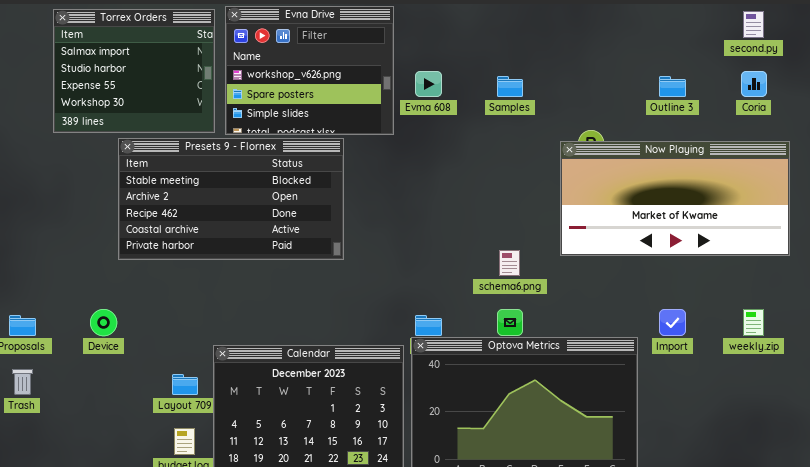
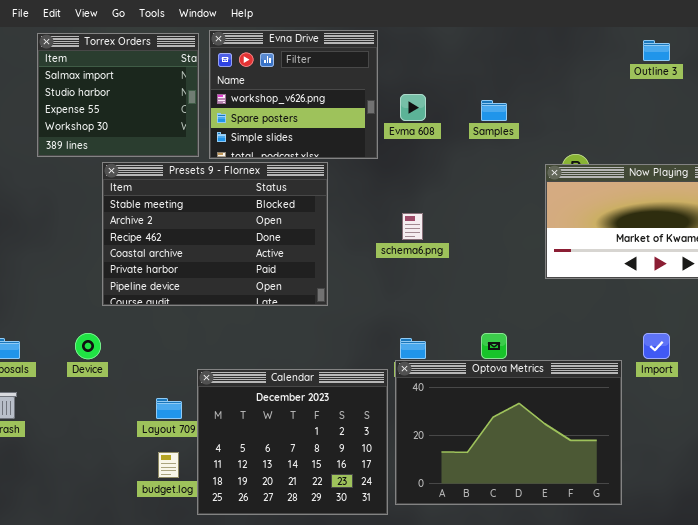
Outline 3: [659,76,686,97] -> [643,40,670,61], moved
Presets 9 - Flornex: [118,138,344,260] -> [102,162,328,306], resized
schema6.png: [499,250,520,276] -> [402,213,423,240], moved

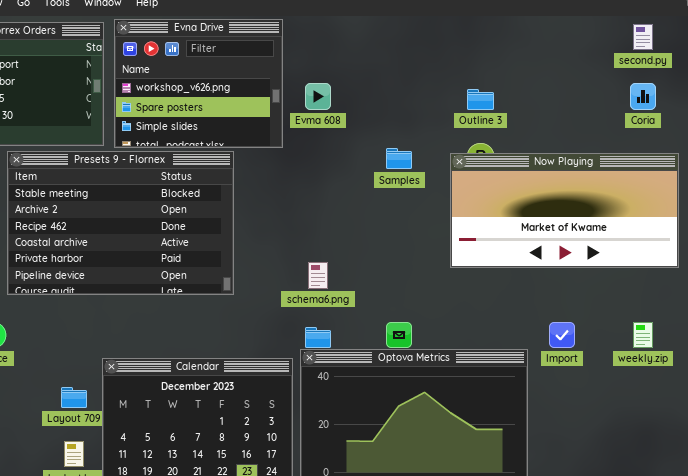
Outline 3: [643,40,670,61] -> [467,89,494,110], moved
Samples: [481,100,507,121] -> [386,148,412,169], moved
schema6.png: [402,213,423,240] -> [308,262,328,289], moved

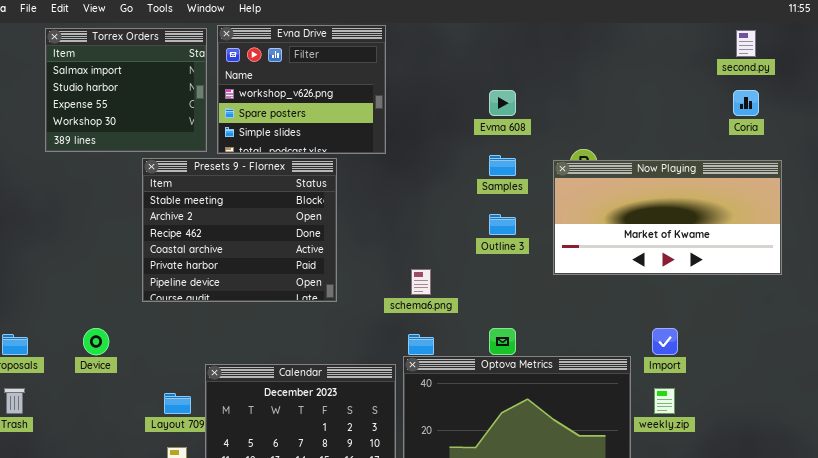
Evma 608: [305,83,331,110] -> [489,90,516,116], moved
Outline 3: [467,89,494,110] -> [489,214,516,235], moved
Presets 9 - Flornex: [7,151,234,295] -> [142,158,337,302], resized
weekly.zip: [633,322,653,348] -> [654,388,675,414], moved

